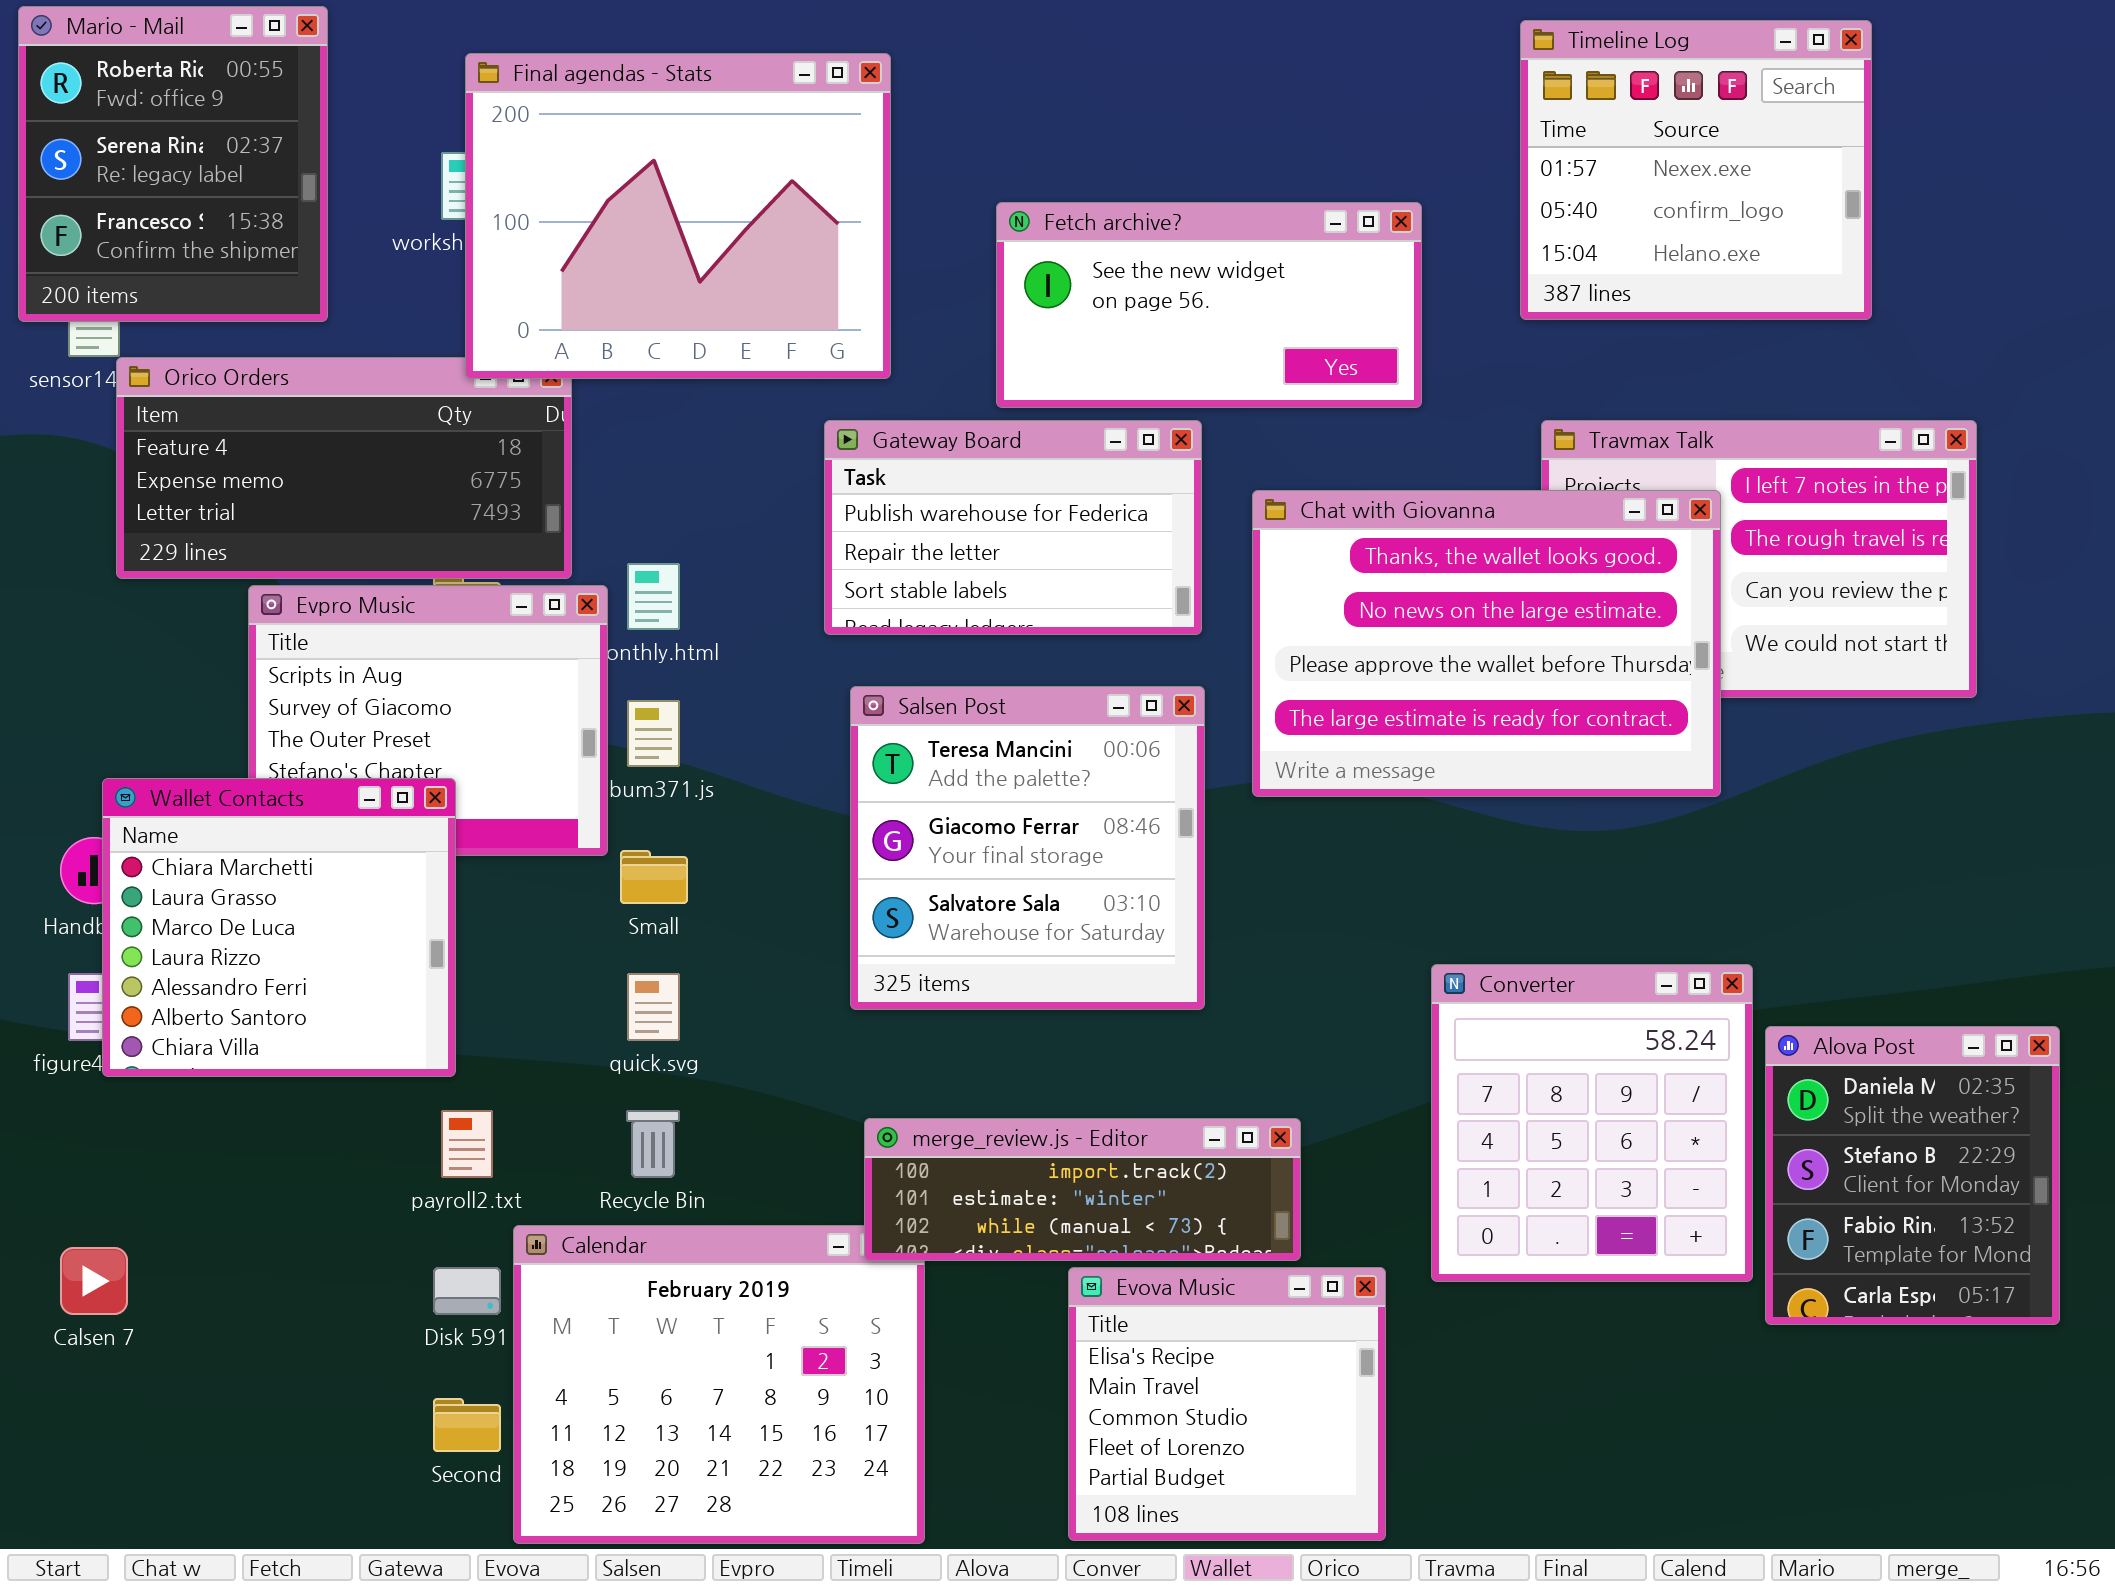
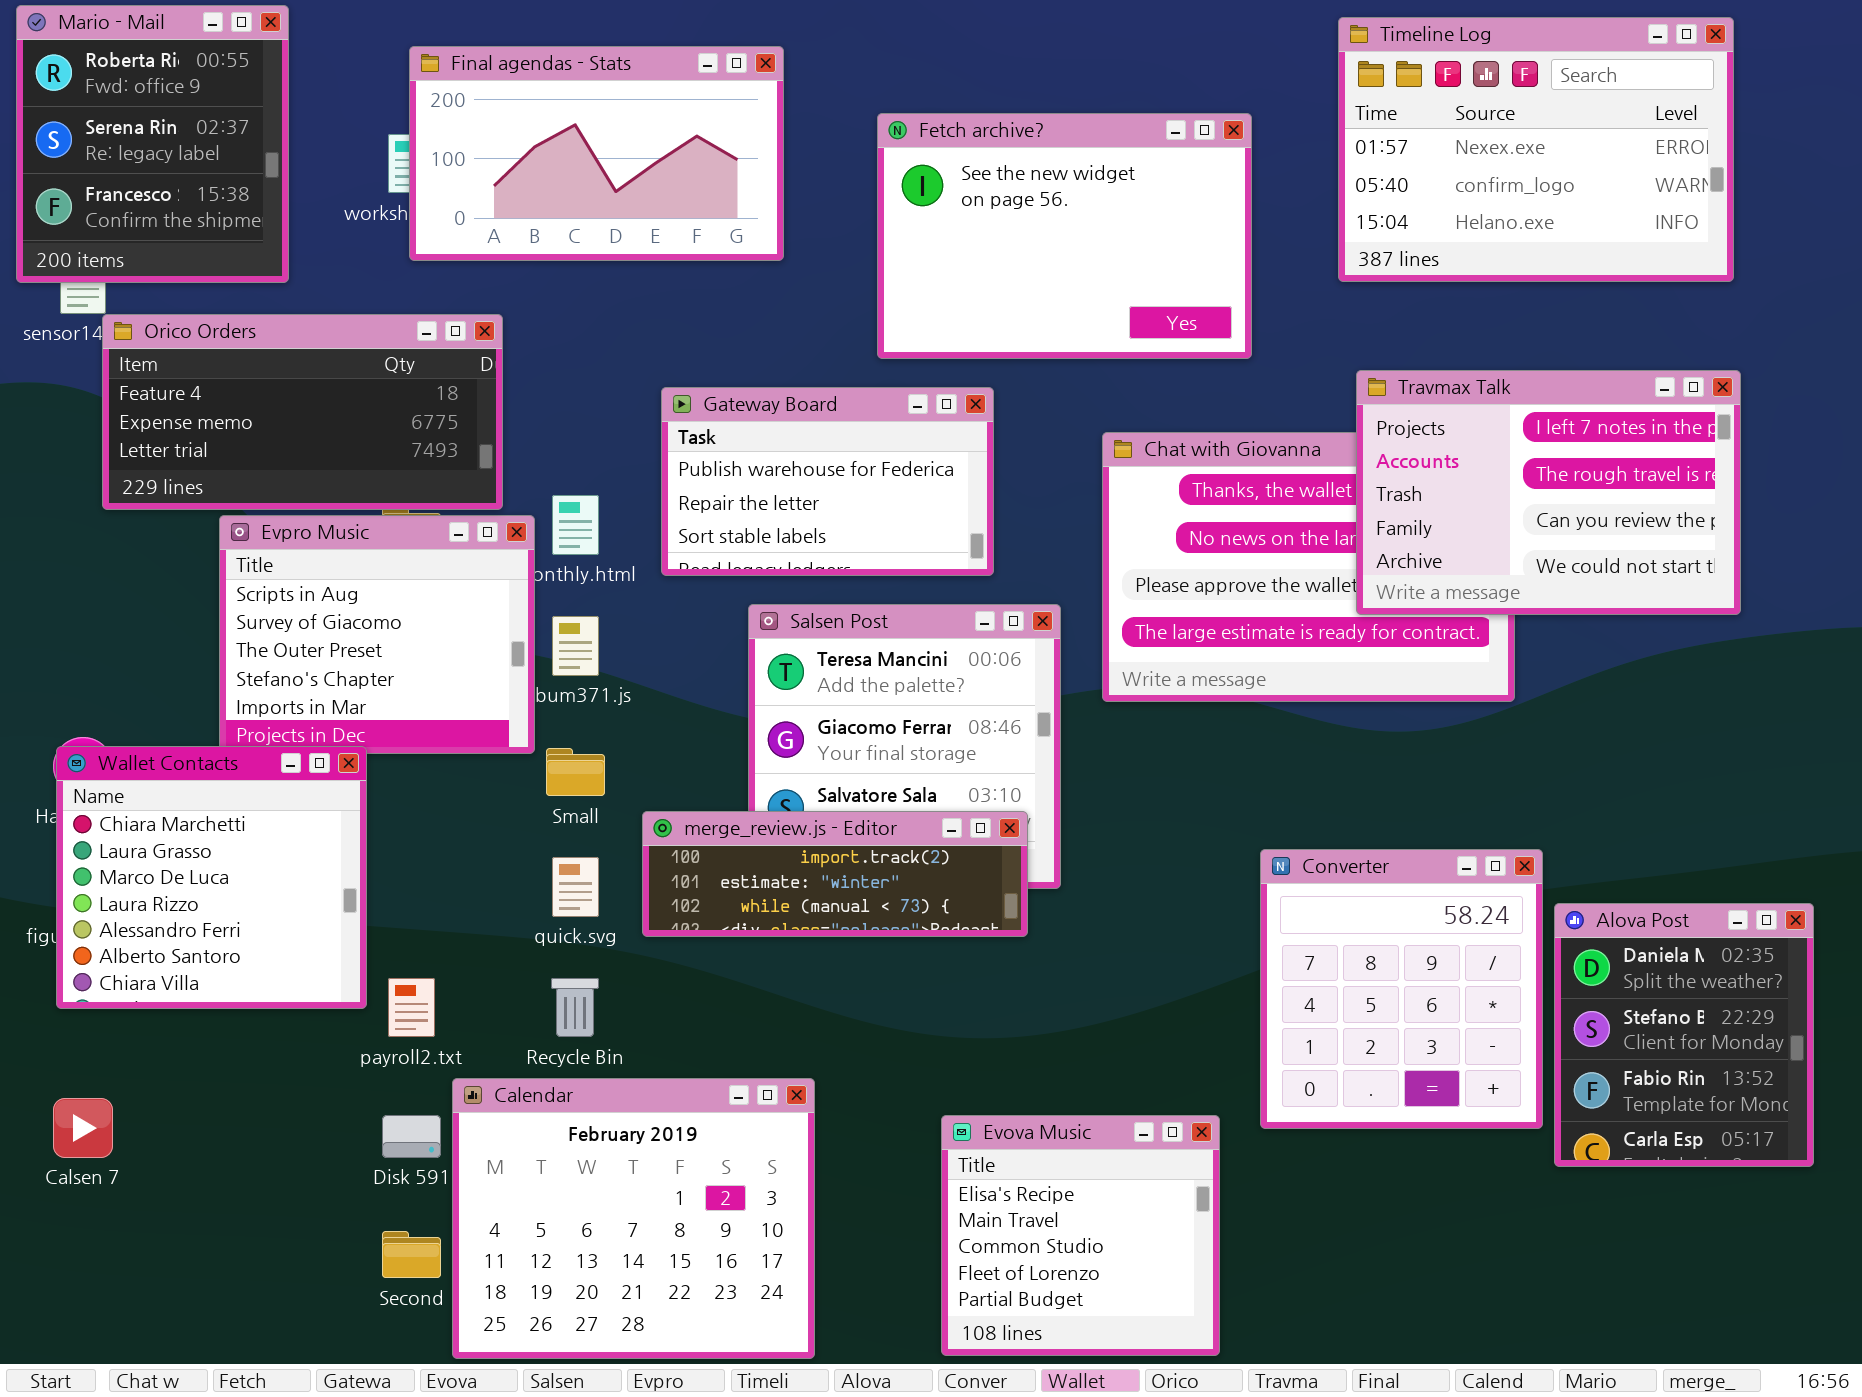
Timeline Log: [1520,20,1872,320] -> [1338,17,1734,282], resized
Final agendas - Stats: [465,53,891,379] -> [409,46,784,261], resized
Fetch archive?: [996,202,1422,408] -> [877,113,1252,359], resized
Gateway Board: [824,420,1202,635] -> [661,387,994,576], moved
Travmax Talk: [1541,420,1977,698] -> [1356,370,1741,615], raised
Wallet Contacts: [102,778,456,1077] -> [56,746,367,1009], moved
merge_review.js - Editor: [864,1118,1301,1261] -> [642,811,1028,937], moved

